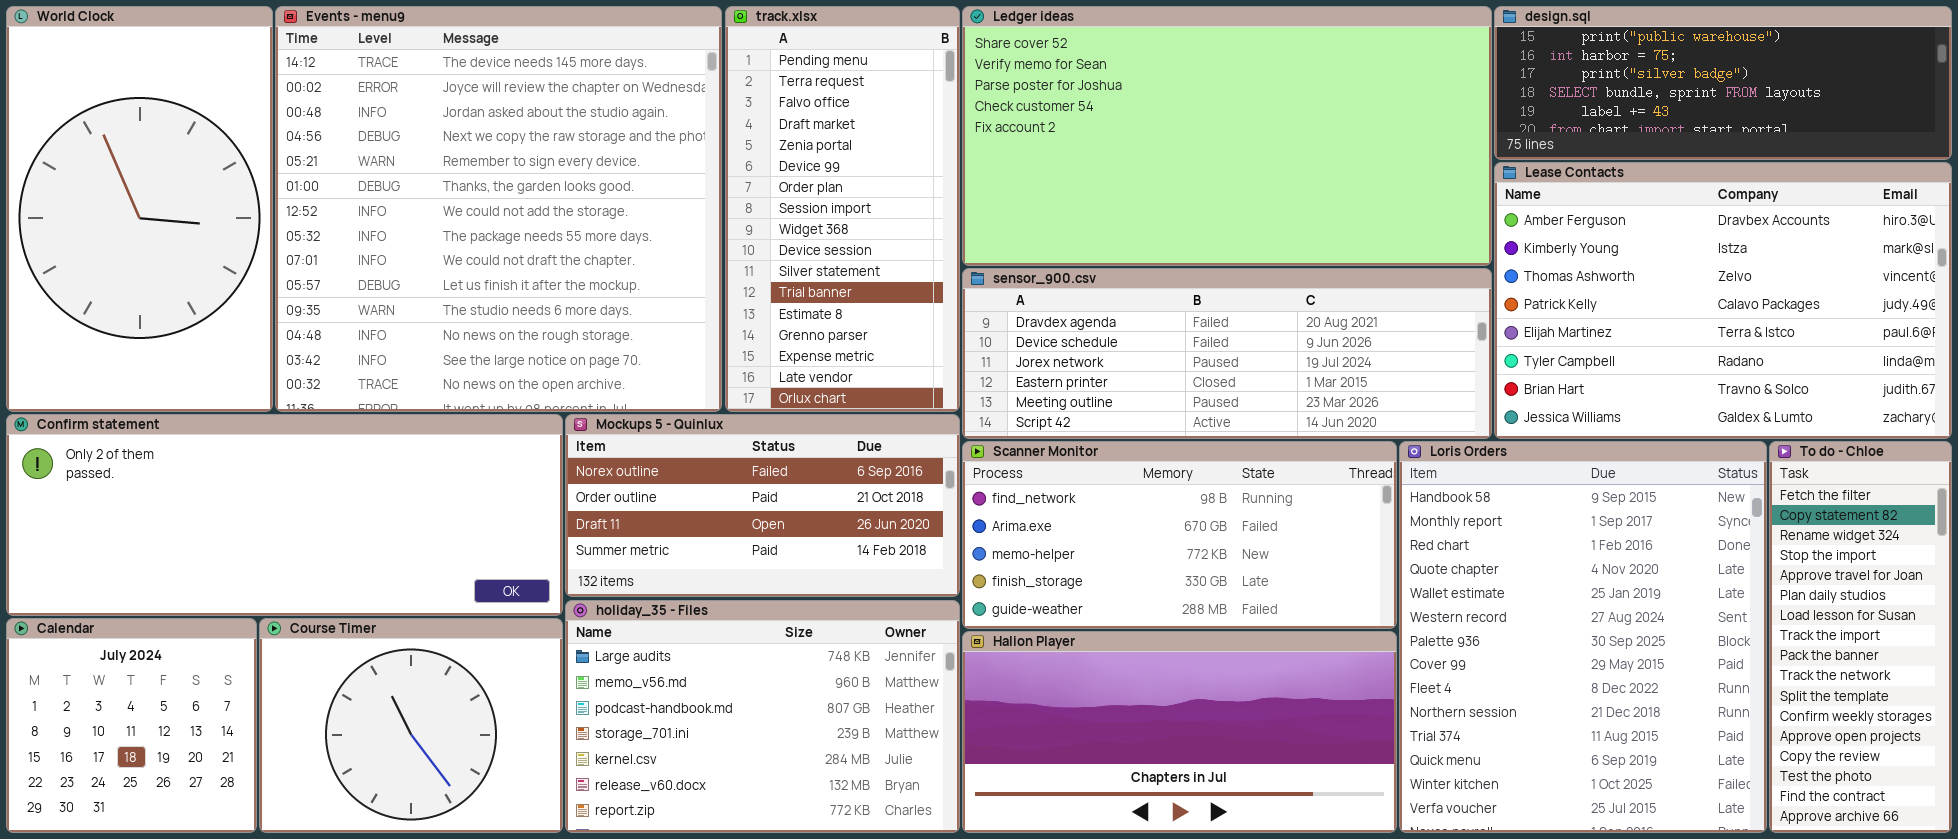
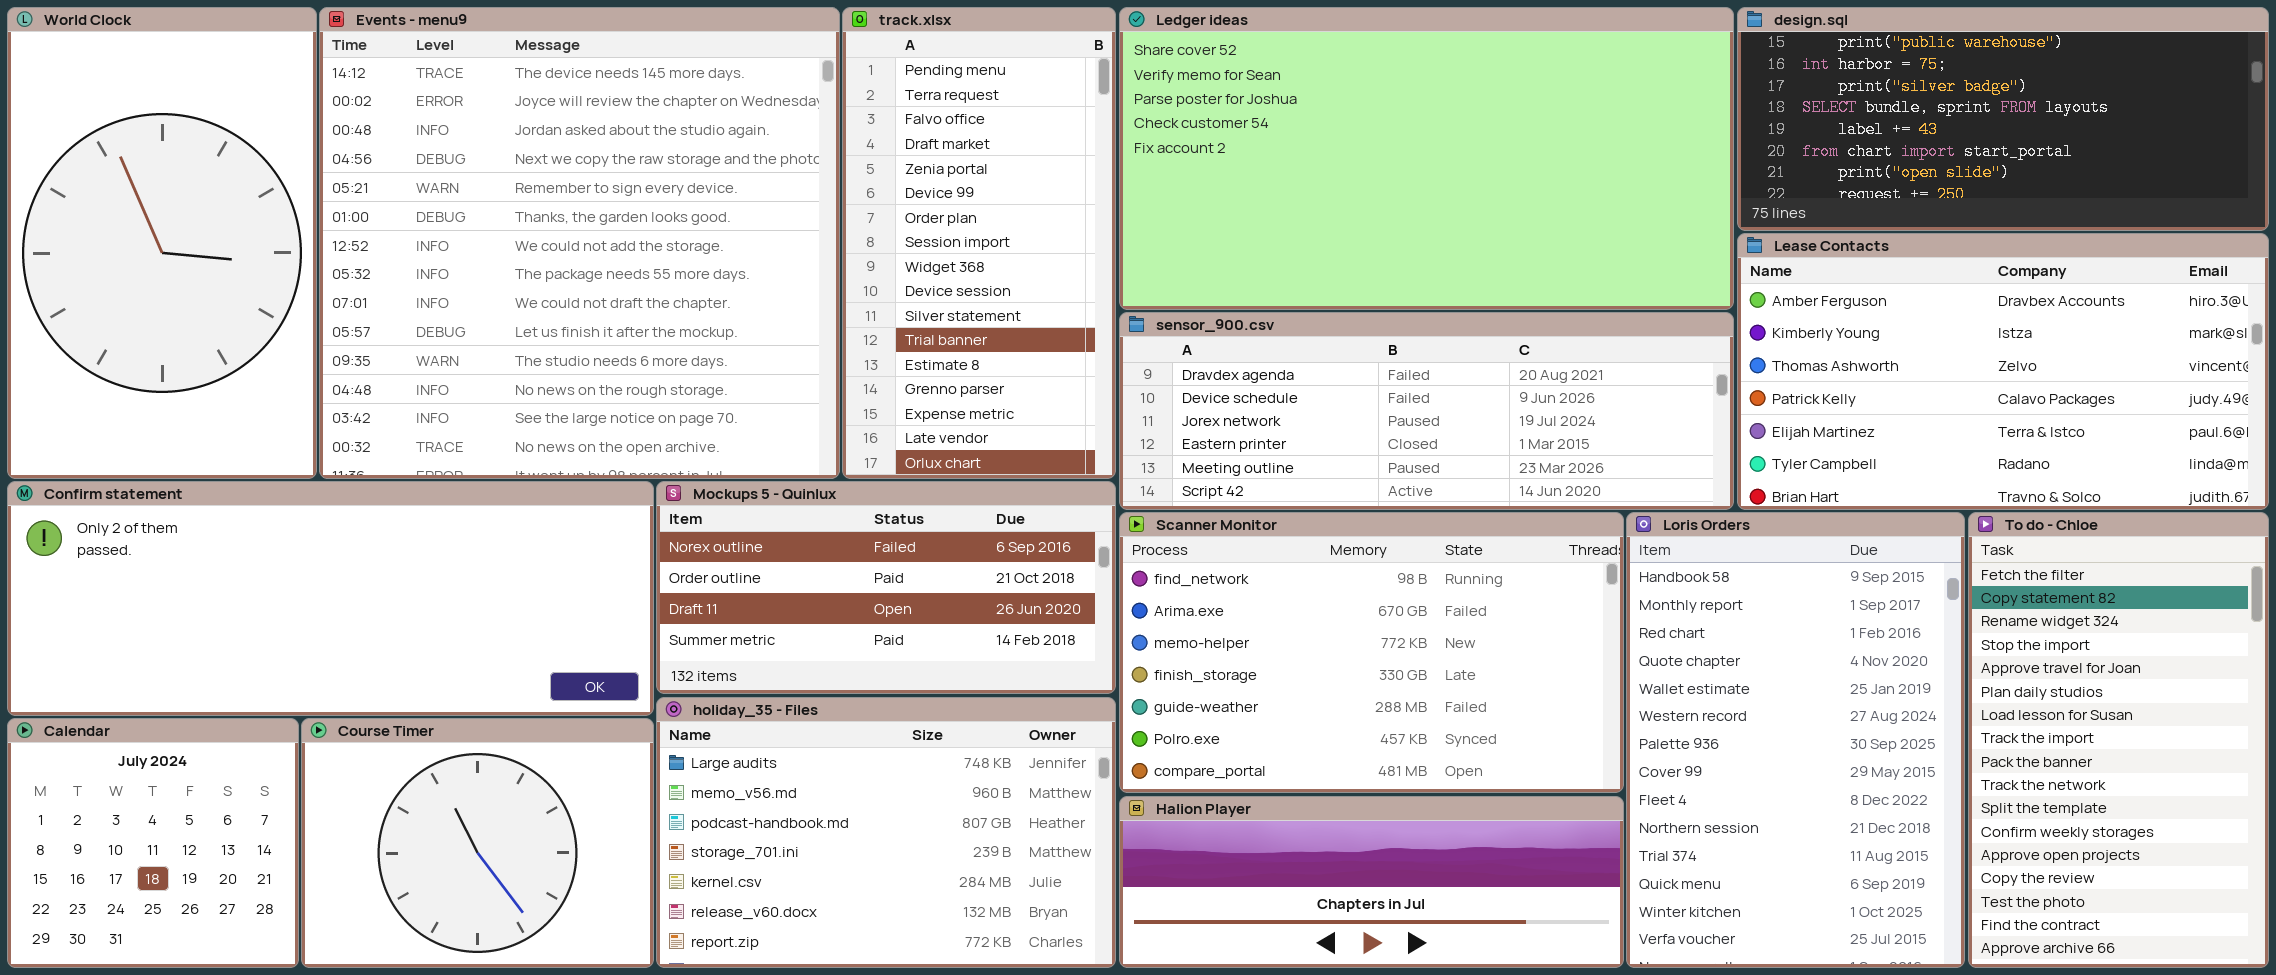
design.sql: [1494,6,1952,160] -> [1737,7,2269,231], resized
Lease Contacts: [1494,162,1952,439] -> [1737,233,2269,510], resized
Scanner Monitor: [962,441,1397,629] -> [1119,512,1624,793], resized
Loris Orders: [1399,441,1767,833] -> [1626,512,1965,968], resized
To do - Chloe: [1769,441,1952,833] -> [1968,512,2269,968], resized
Halion Player: [962,631,1397,833] -> [1119,796,1624,968], resized

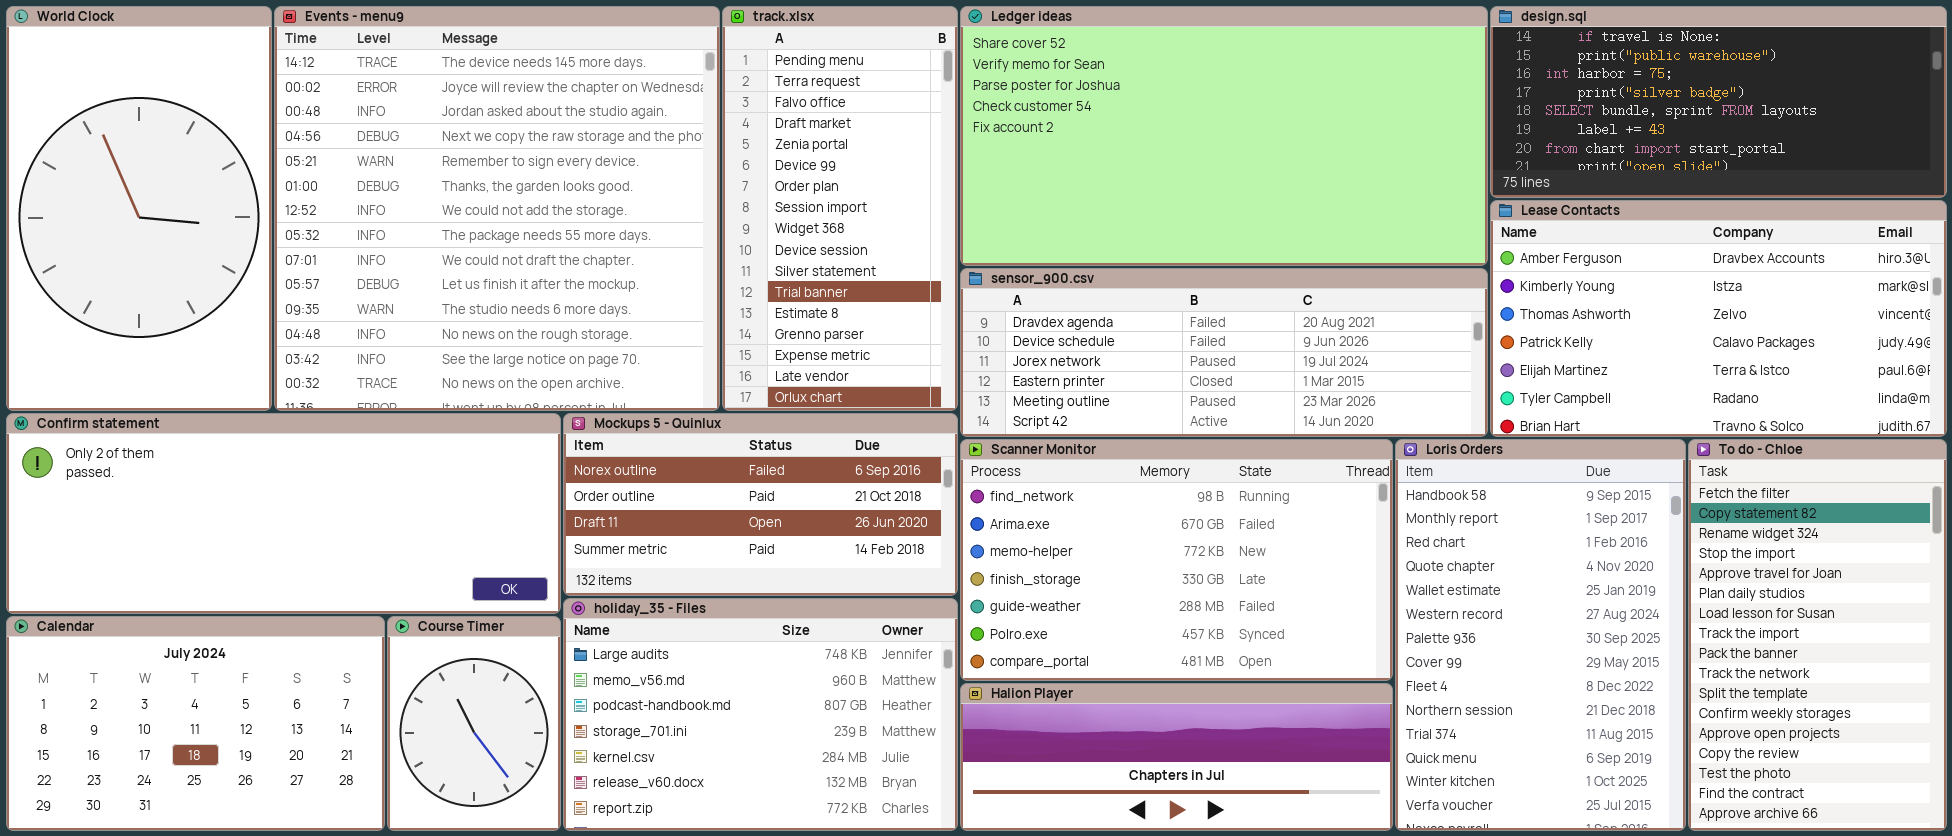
design.sql: [1737,7,2269,231] -> [1490,6,1947,198], scrolled up 1 row
Calendar: [7,718,299,968] -> [6,616,385,831], resized
Course Timer: [301,718,654,968] -> [387,616,561,831], resized

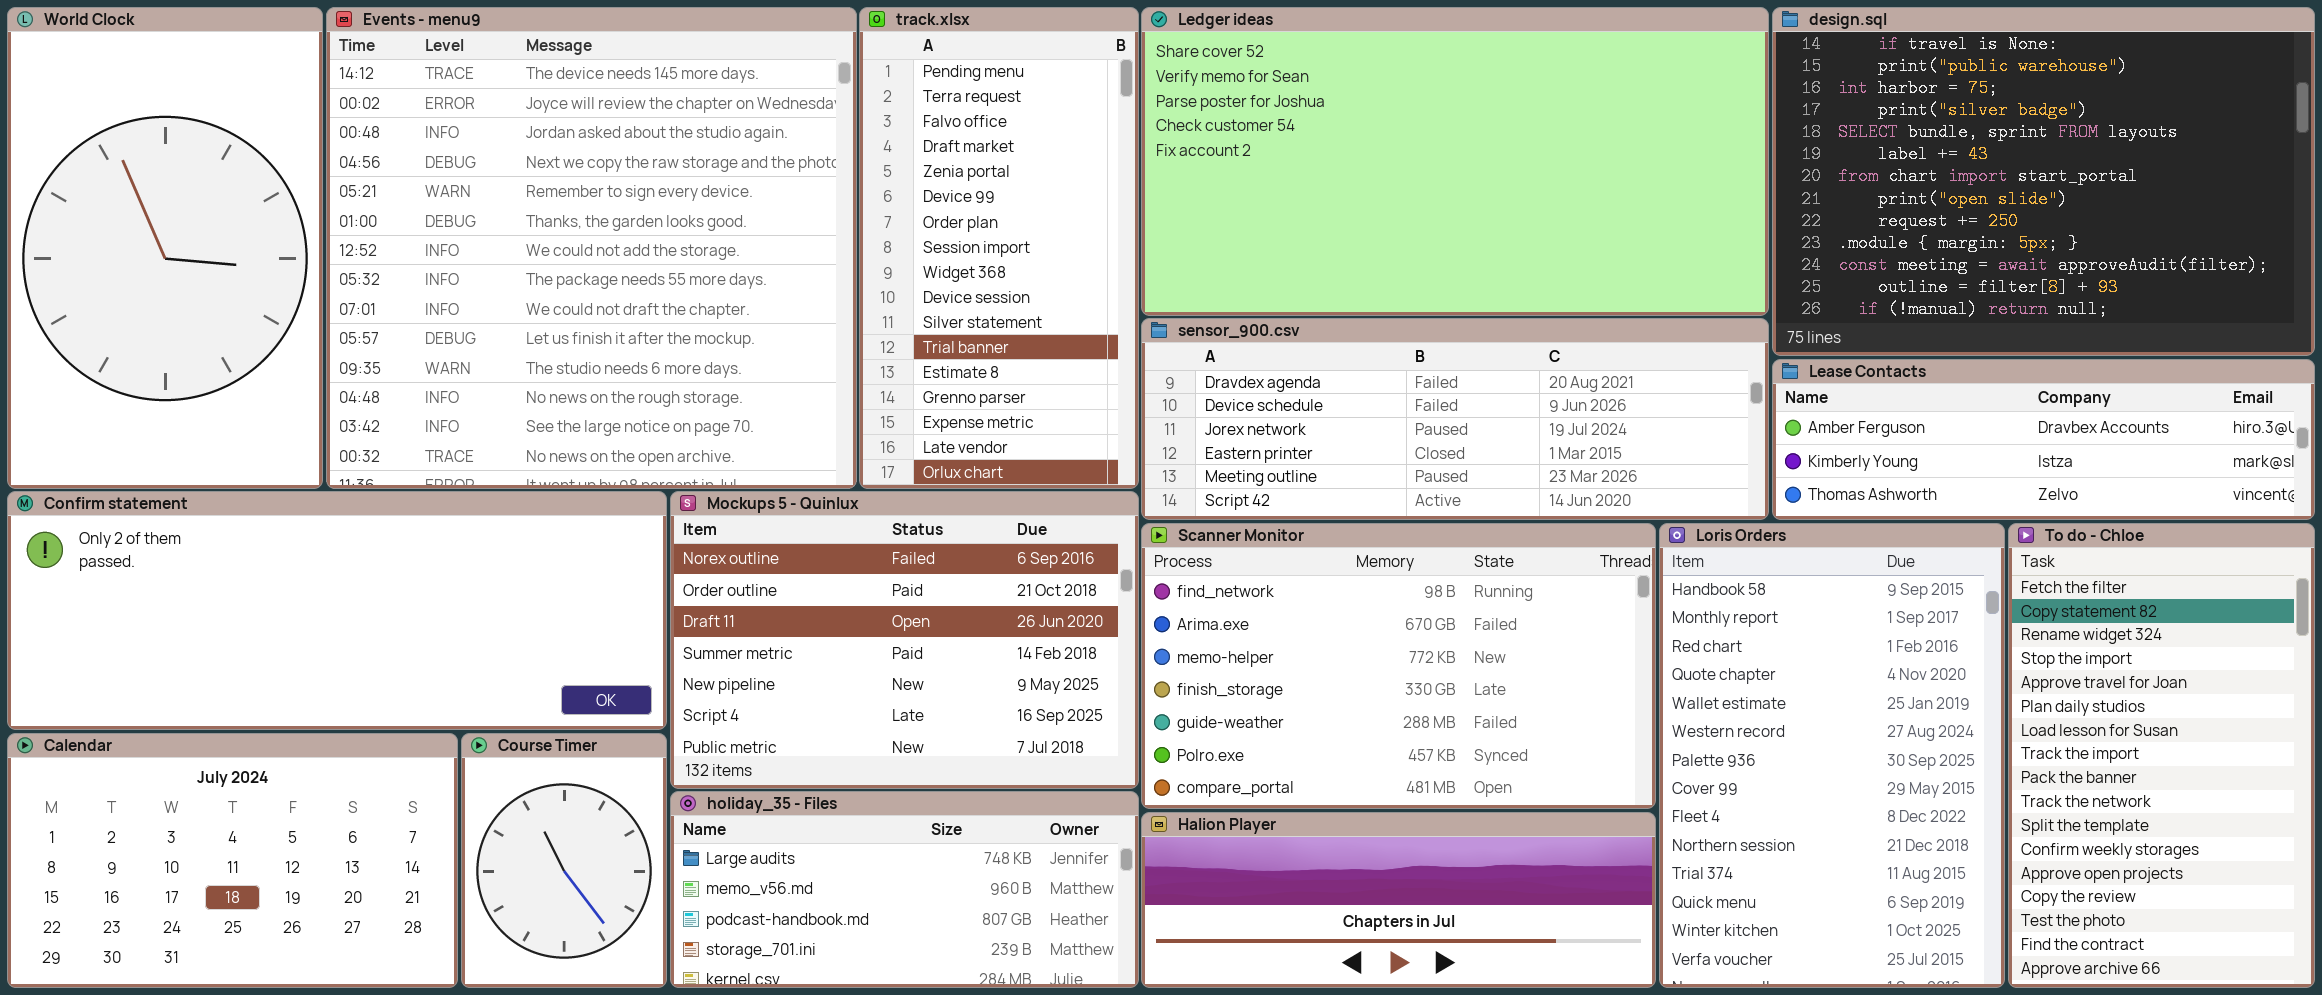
design.sql: [1490,6,1947,198] -> [1772,7,2315,356], resized
Lease Contacts: [1490,200,1947,437] -> [1772,359,2315,520], resized
Mockups 5 - Quinlux: [563,413,958,596] -> [670,491,1139,789], resized
holiday_35 - Files: [563,598,958,831] -> [670,791,1139,988], resized

